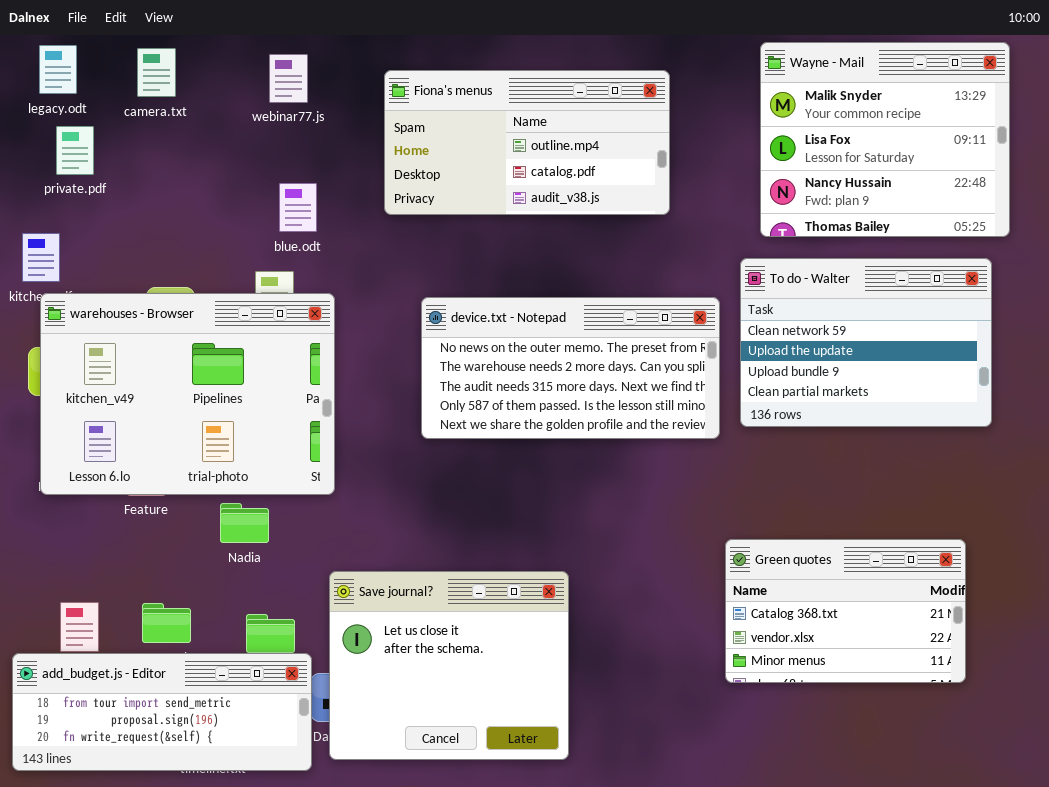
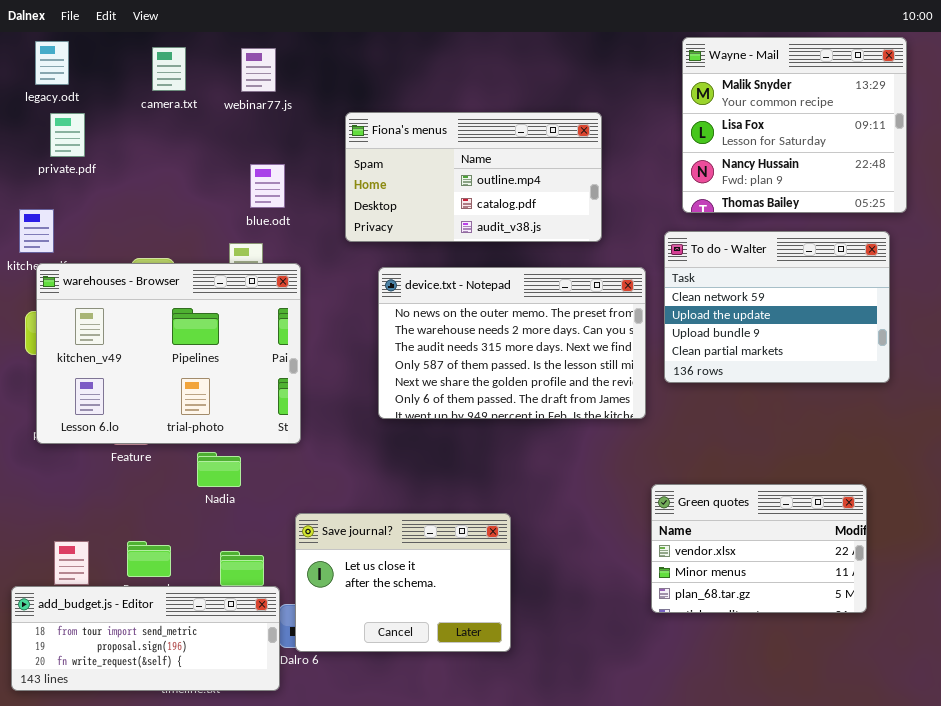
camera.txt: [137,48,176,97] -> [152,47,186,91], moved
Fiona's menus: [384,70,670,215] -> [345,112,602,242], moved
device.txt - Notepad: [421,297,720,439] -> [378,267,646,419], resized
Green quotes: [725,539,966,683] -> [651,484,867,613], scrolled down 1 row
Save journal?: [329,571,569,760] -> [295,513,511,652], resized

